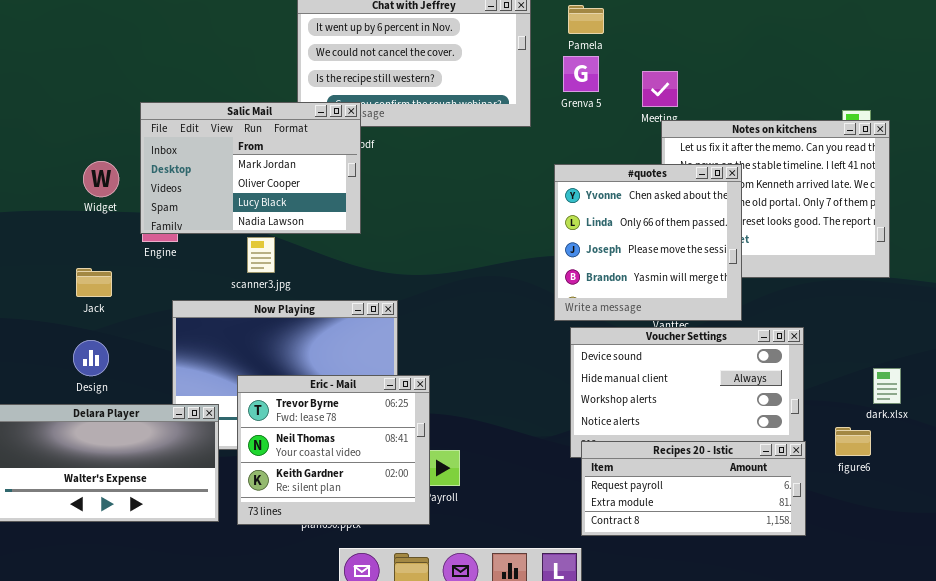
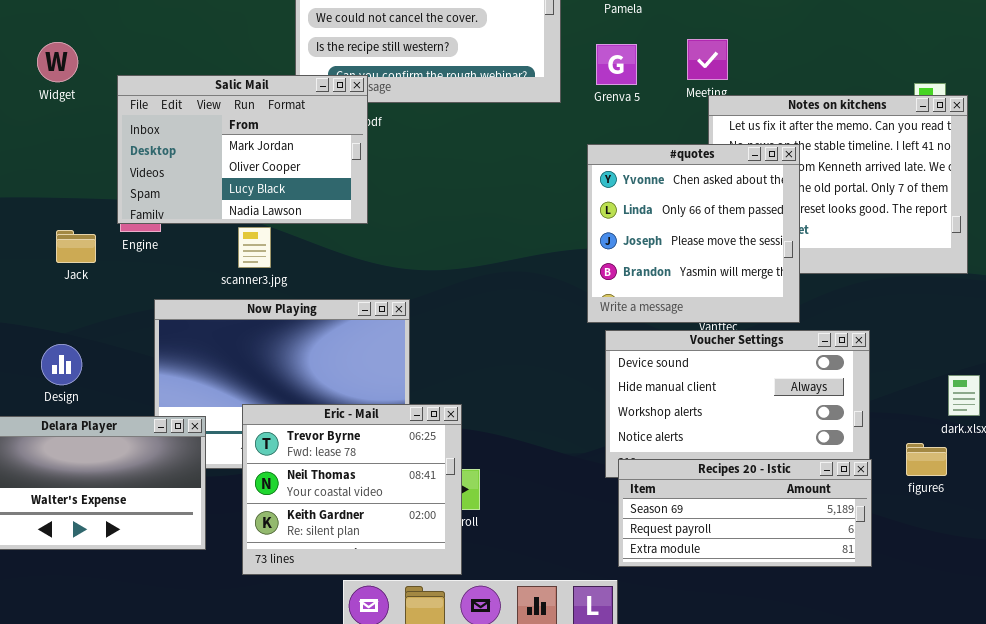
Grenva 5: [563,56,599,92] -> [596,44,637,85], moved
Widget: [83,161,119,197] -> [37,42,78,82], moved
Jack: [76,268,112,297] -> [56,230,96,263], moved
Eric - Mail: [237,375,430,525] -> [242,404,462,575], moved
Recipes 20 - Istic: [581,441,806,536] -> [618,459,872,567], scrolled up 1 row

